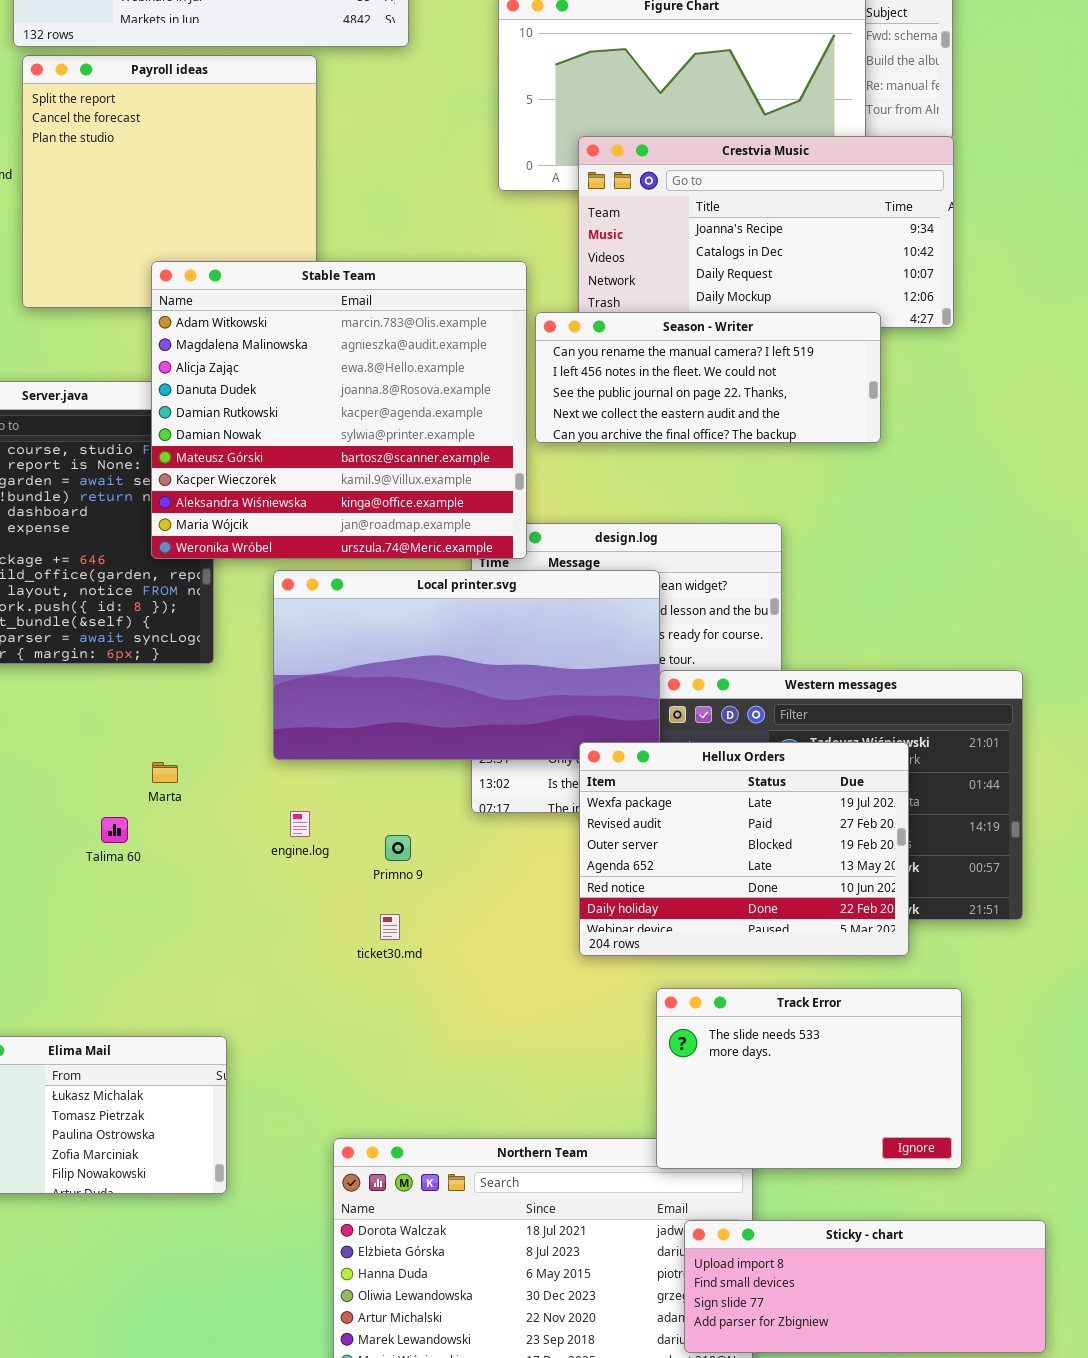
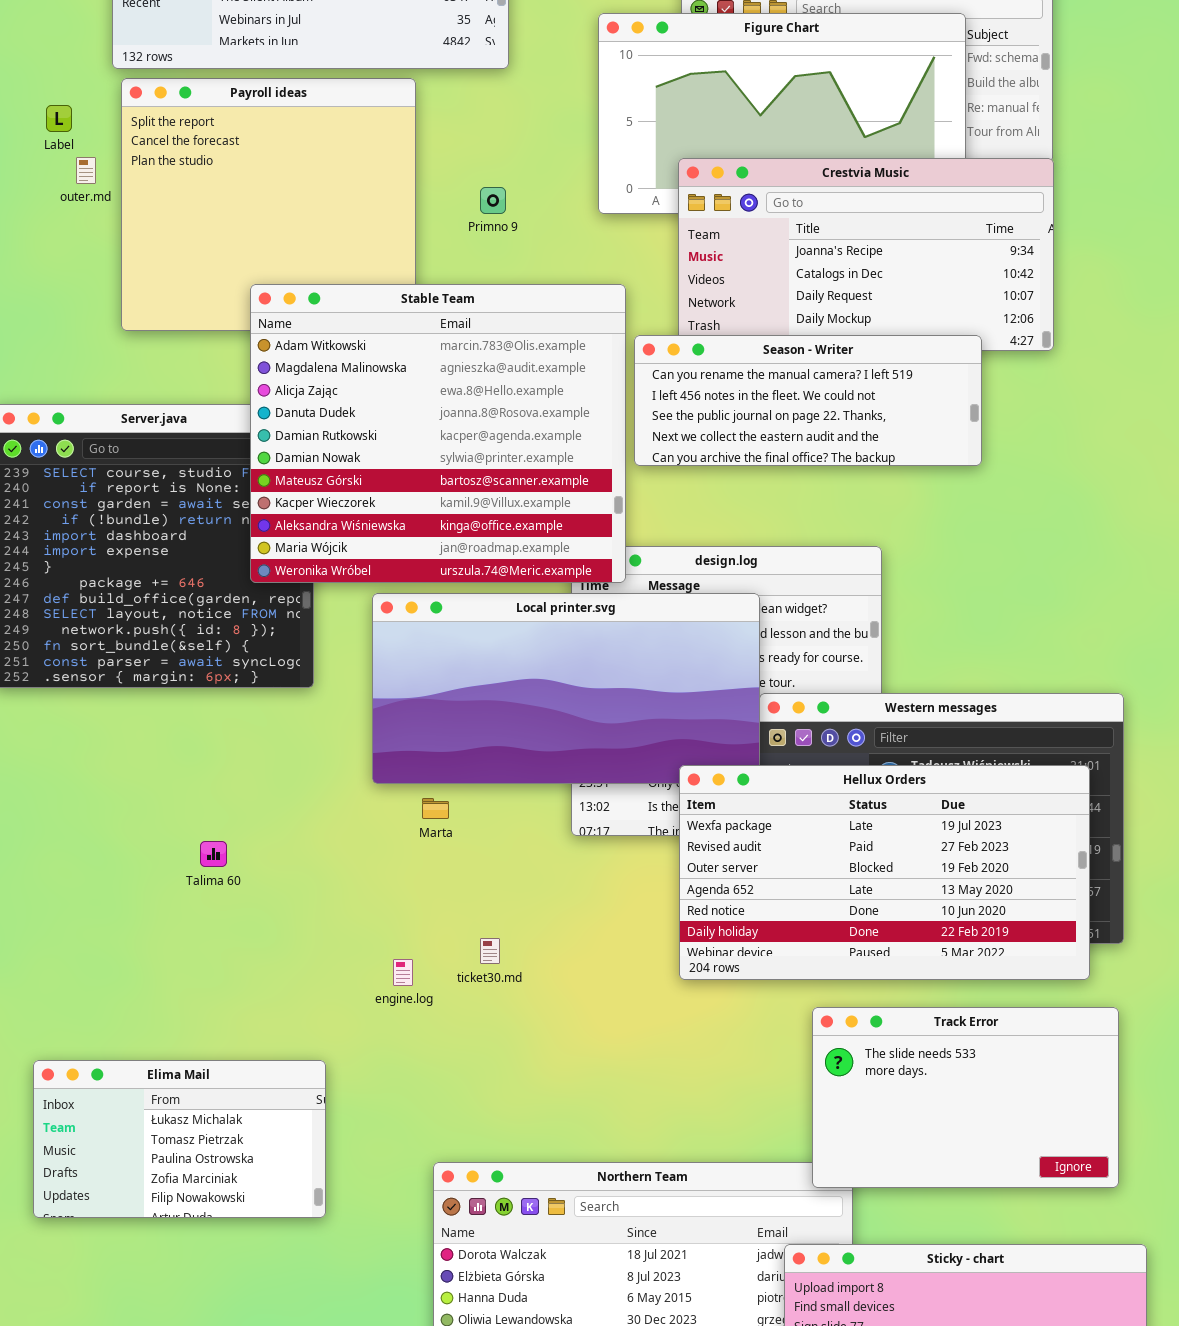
Hellux Orders: [579,742,909,956] -> [679,765,1090,980], resized
Marta: [152,762,178,783] -> [422,798,449,819], moved
engine.log: [290,811,310,837] -> [393,959,413,986], moved
Primno 9: [385,835,411,861] -> [480,187,506,214], moved
Track Error: [656,988,962,1169] -> [812,1007,1119,1188], moved

